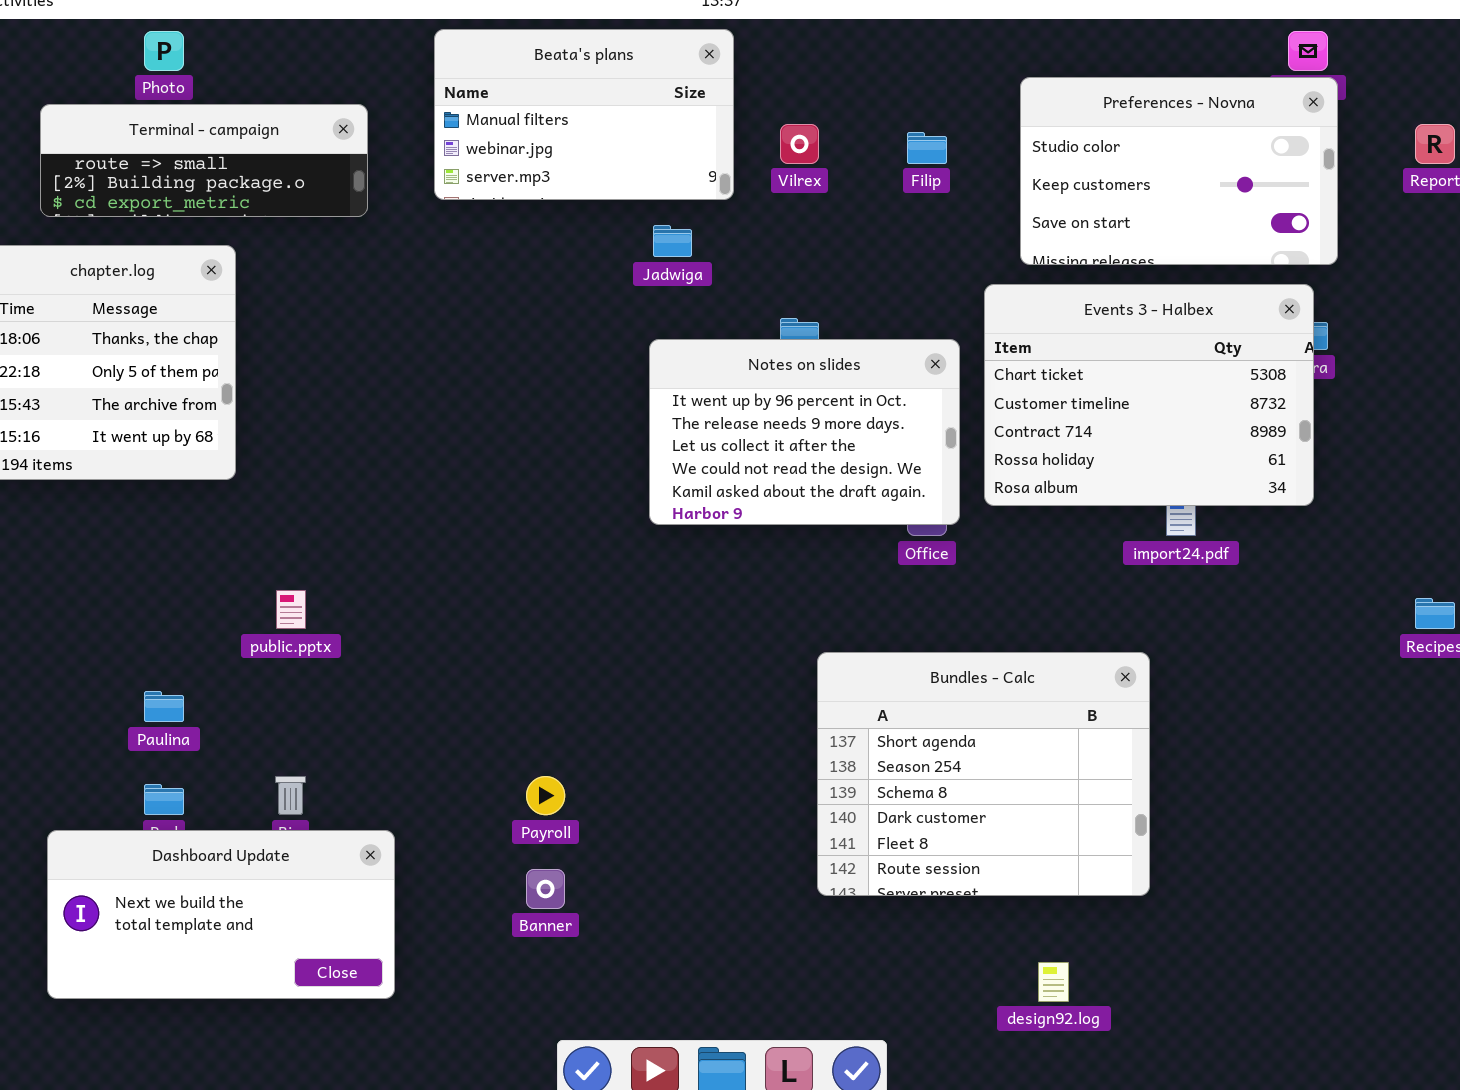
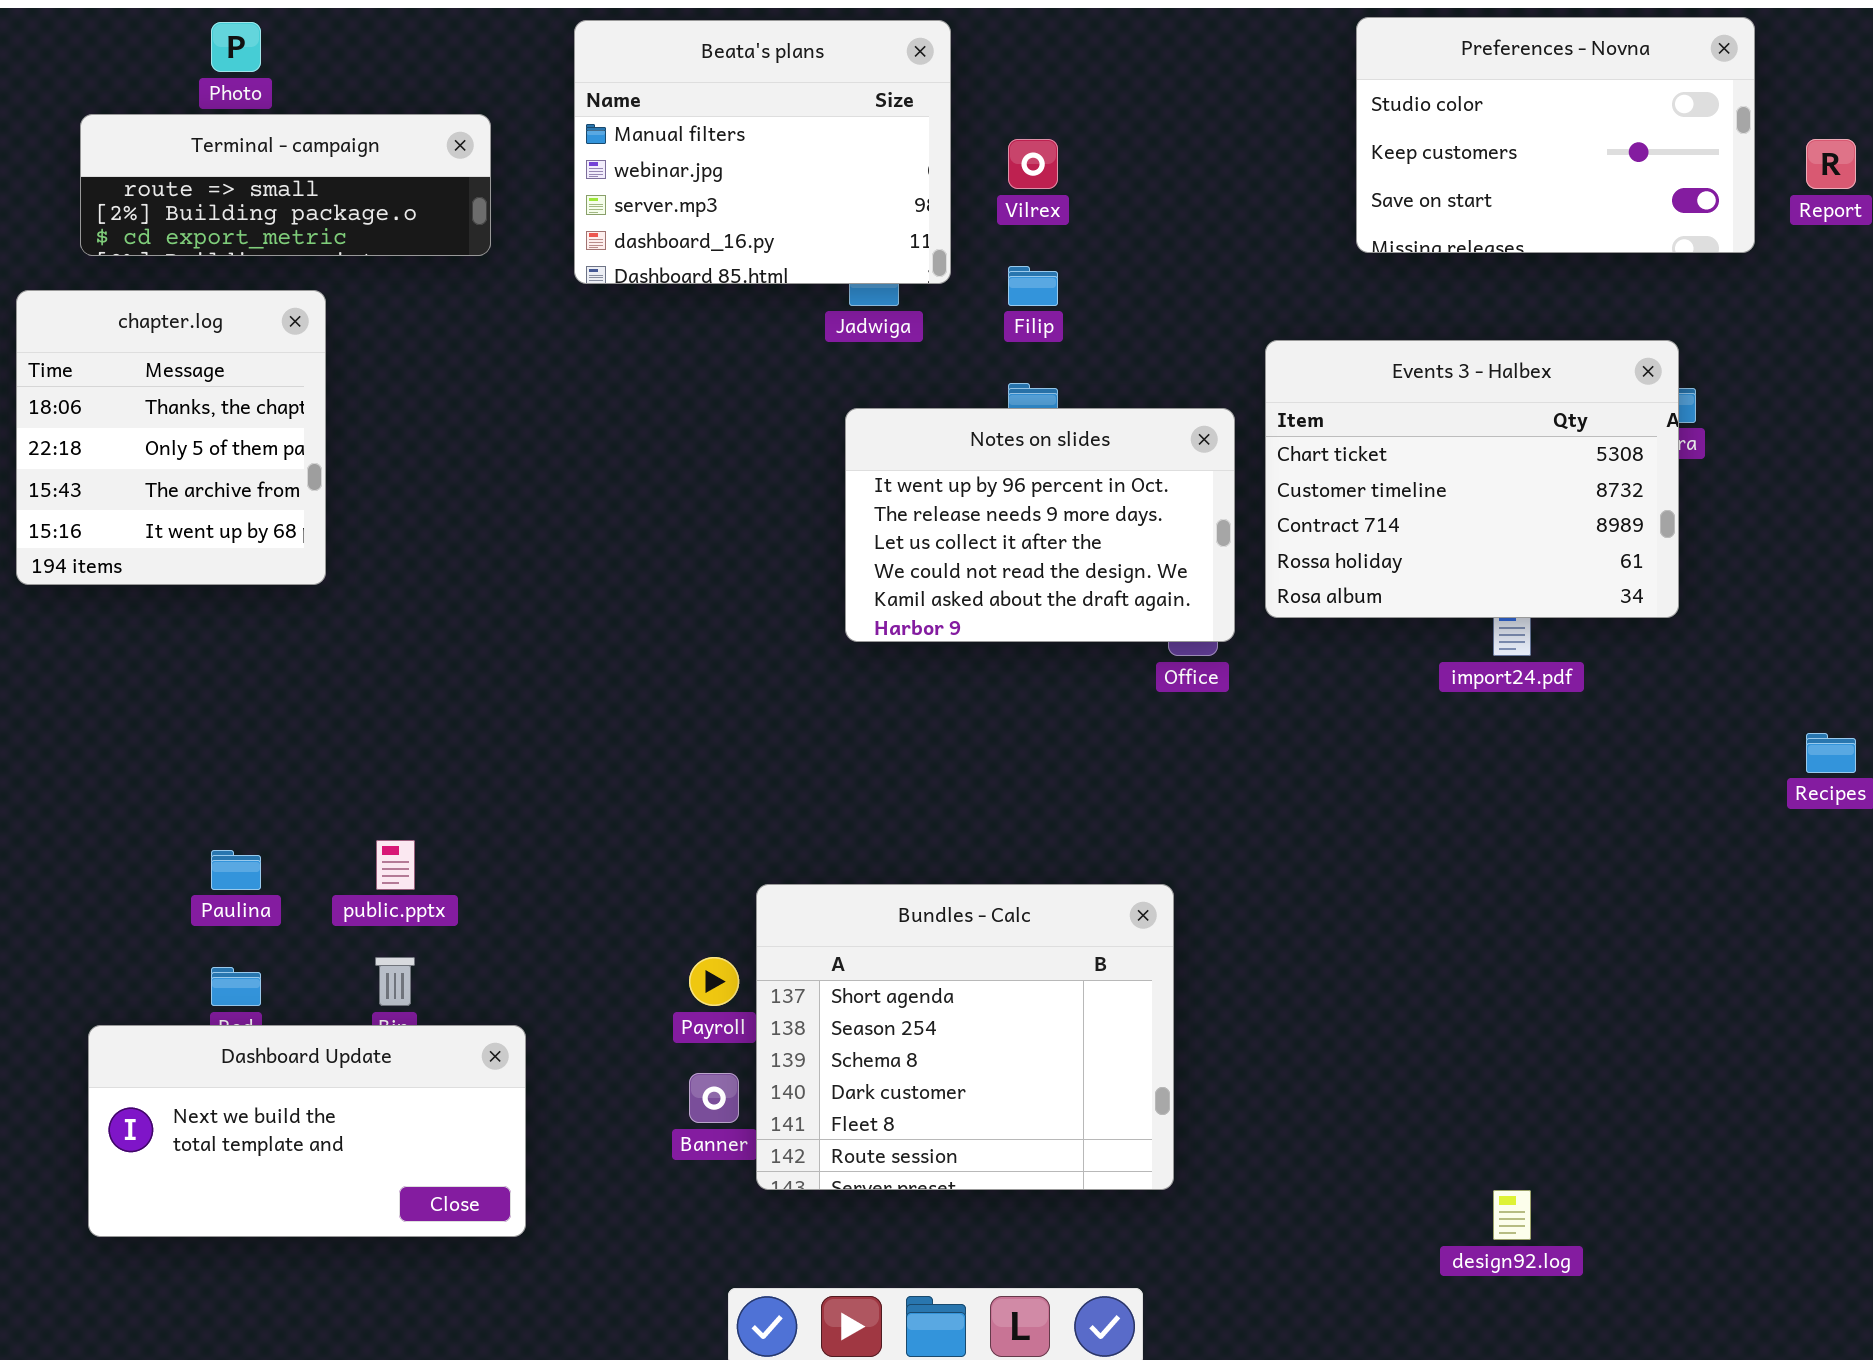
Beata's plans: [434,29,734,200] -> [574,20,951,284], resized
Preferences - Novna: [1020,77,1338,265] -> [1356,17,1755,253], moved
Filip: [907,132,947,164] -> [1008,266,1058,306], moved
public.pptx: [276,590,306,629] -> [376,840,415,890], moved
Bundles - Calc: [817,652,1150,896] -> [756,884,1174,1190], moved
design92.log: [1038,962,1069,1002] -> [1493,1190,1531,1240], moved

